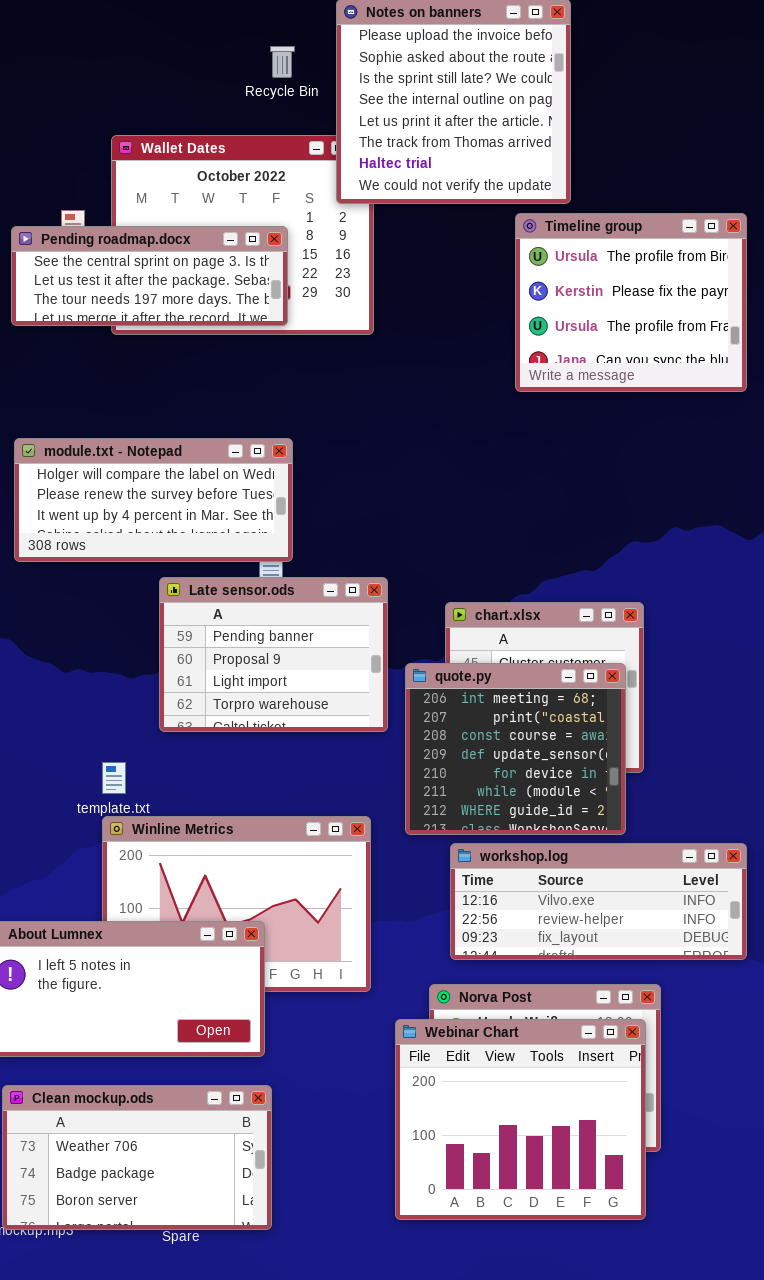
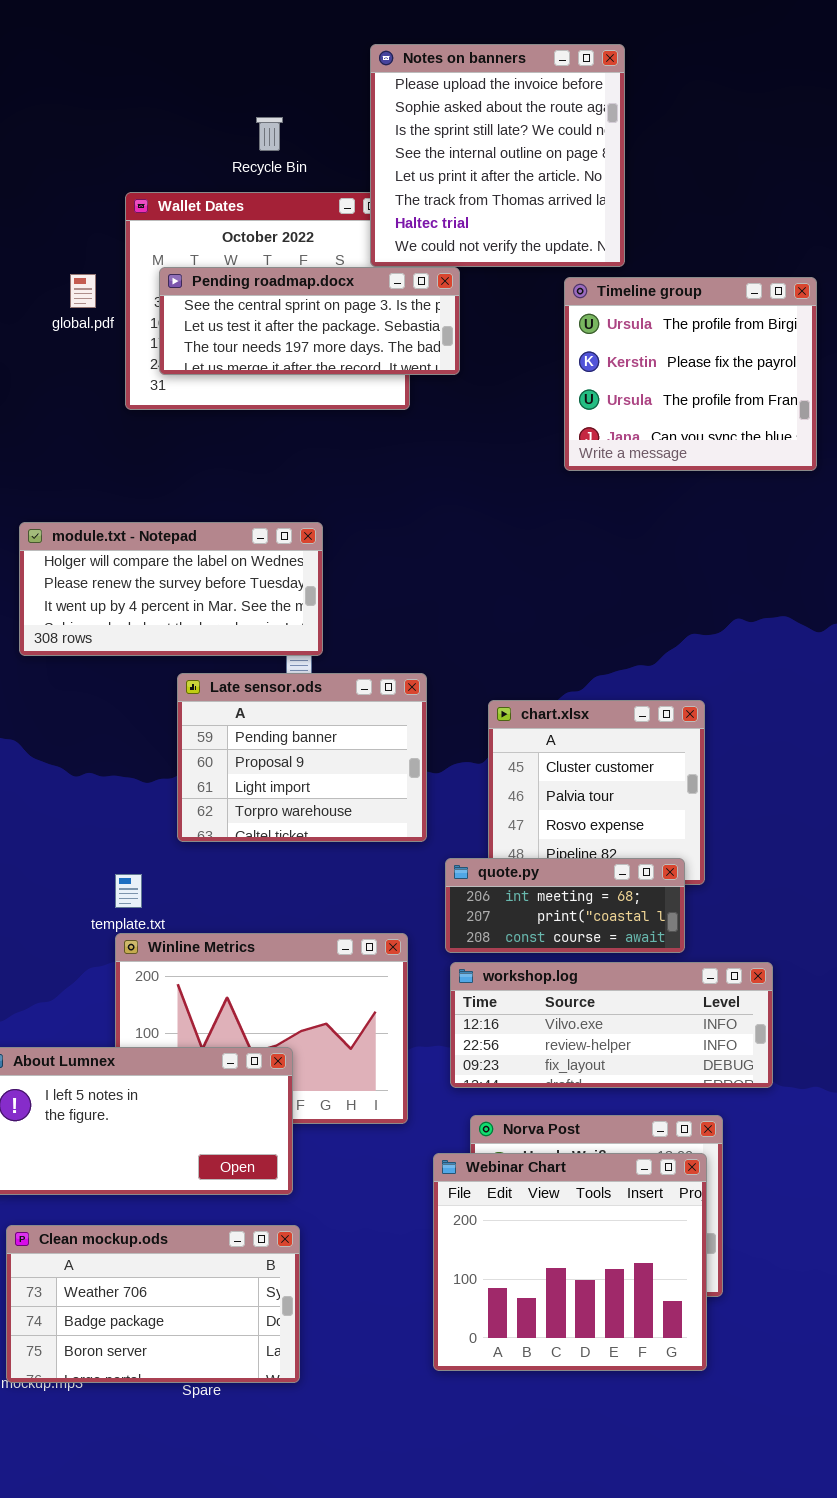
Recycle Bin: [270,46,295,78] -> [256,117,283,151], moved
Pending roadmap.docx: [11,226,288,326] -> [159,267,460,375], moved
quote.py: [405,663,626,835] -> [445,858,685,953], resized
workshop.log: [450,843,747,960] -> [450,962,773,1088], moved

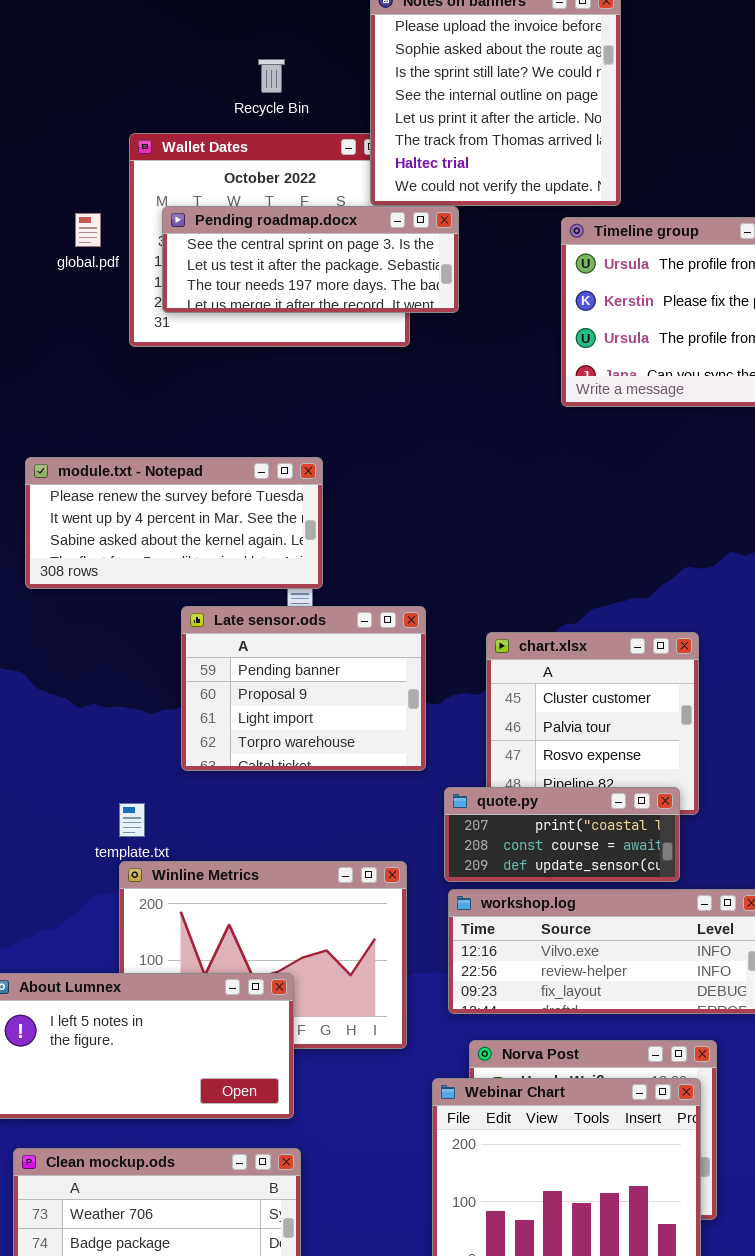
module.txt - Notepad: [19,522,323,656] -> [25,457,323,589], scrolled down 1 row
quote.py: [445,858,685,953] -> [444,787,680,882], scrolled down 1 row

